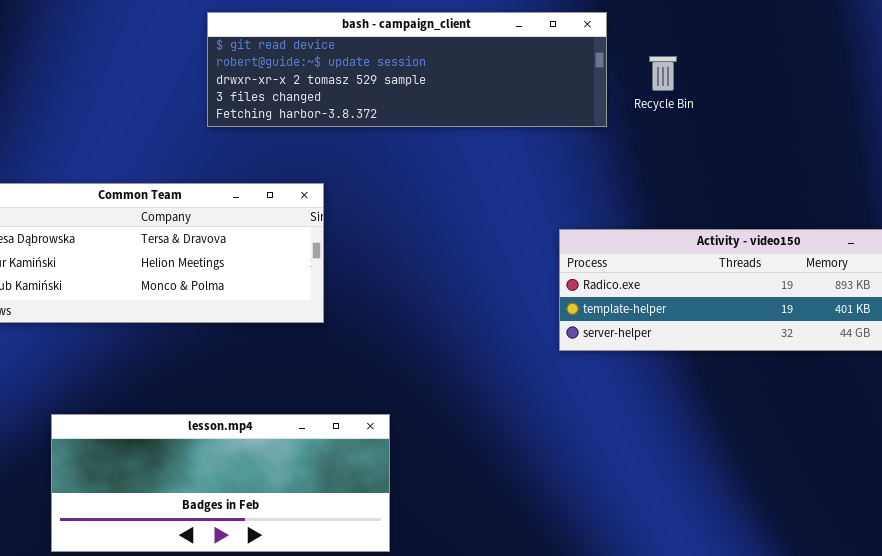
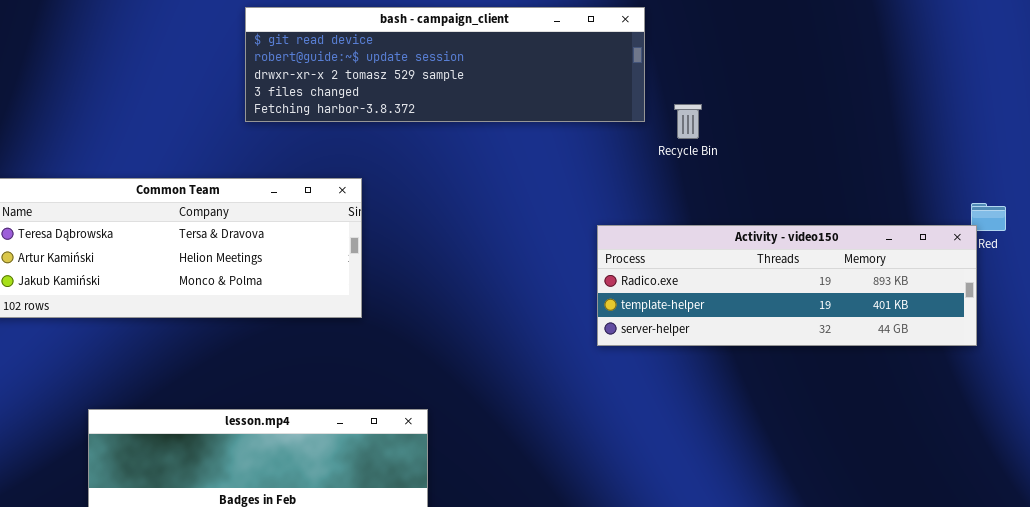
Recycle Bin: [649,56,677,91] -> [674,104,702,139], moved

